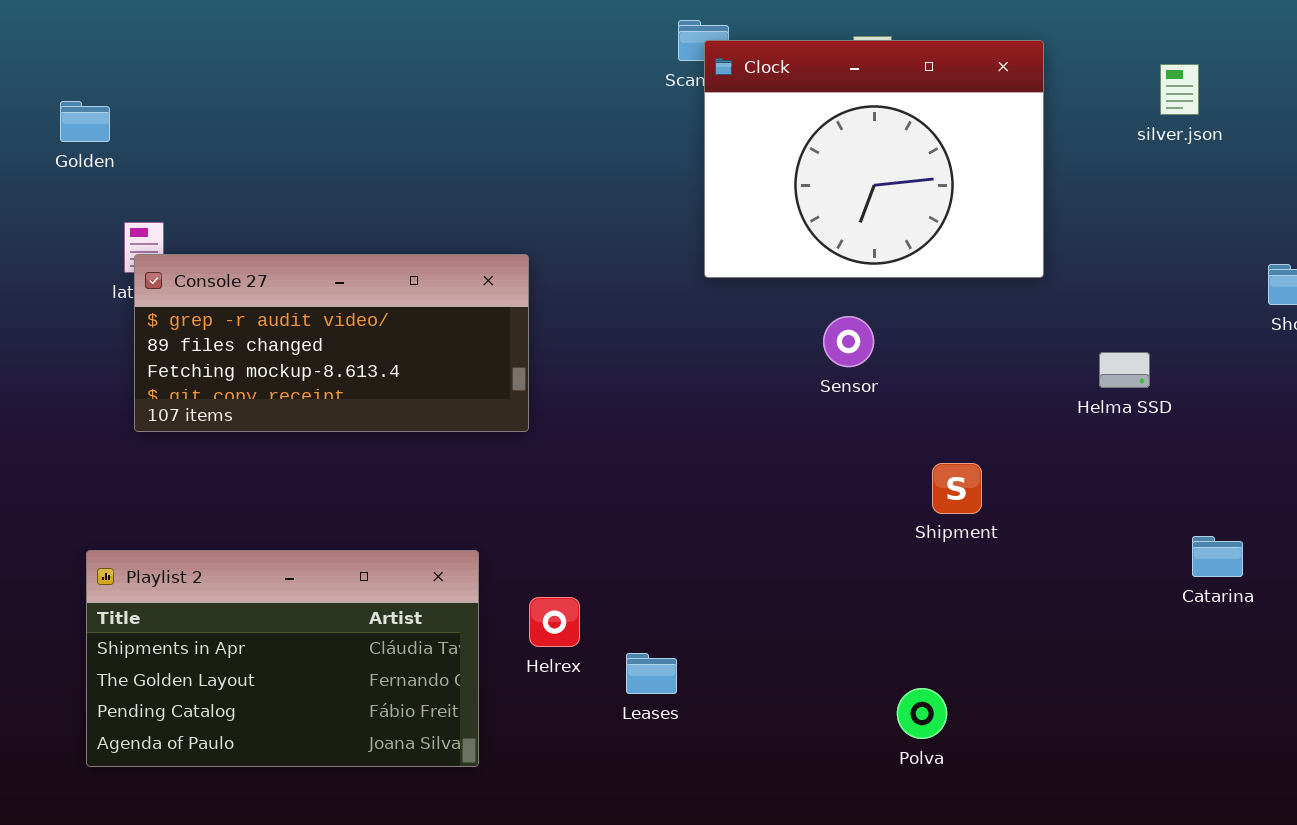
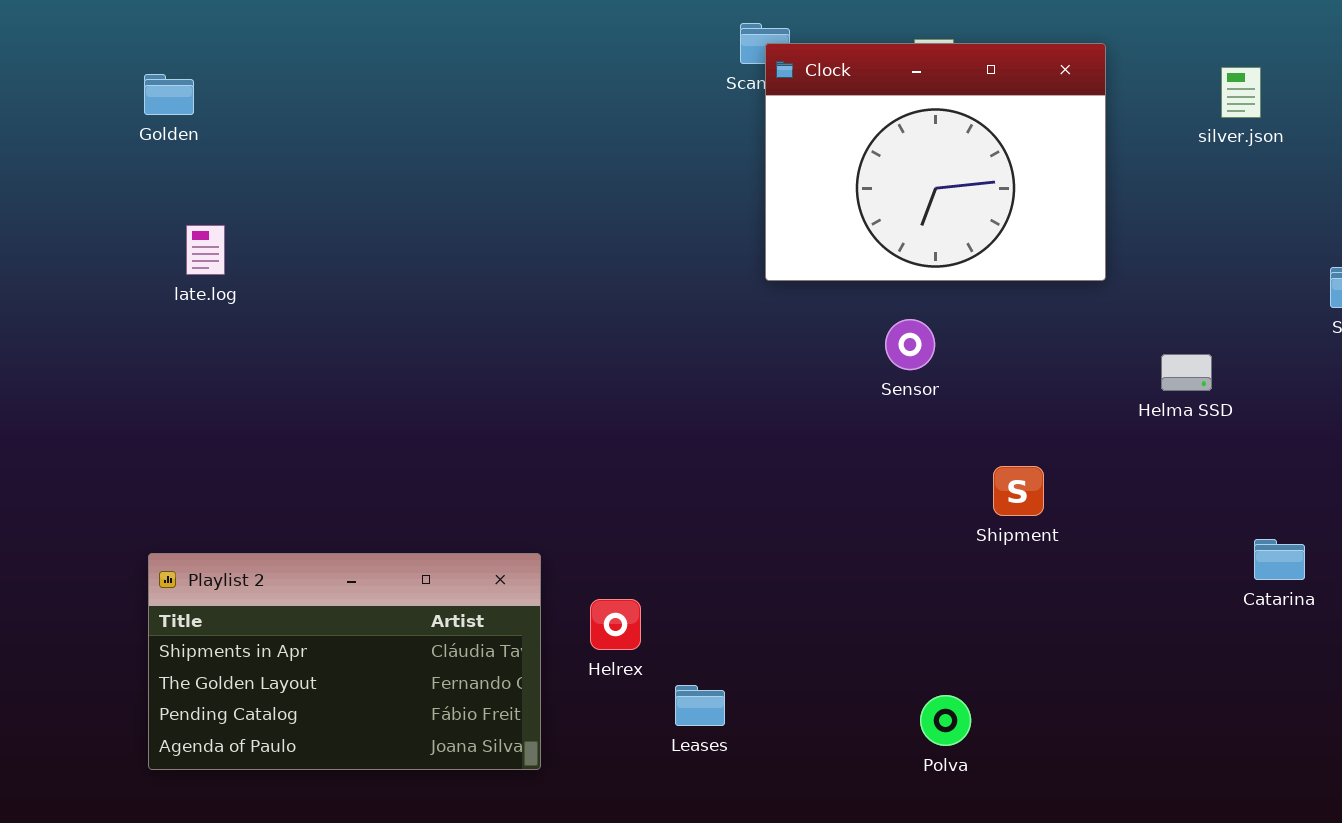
Golden: [60,101,110,142] -> [144,74,194,115], moved
Console 27: [134,254,529,432] -> none, closed
Leases: [626,653,677,694] -> [675,685,725,726], moved
Polva: [897,688,947,739] -> [920,695,971,746], moved

